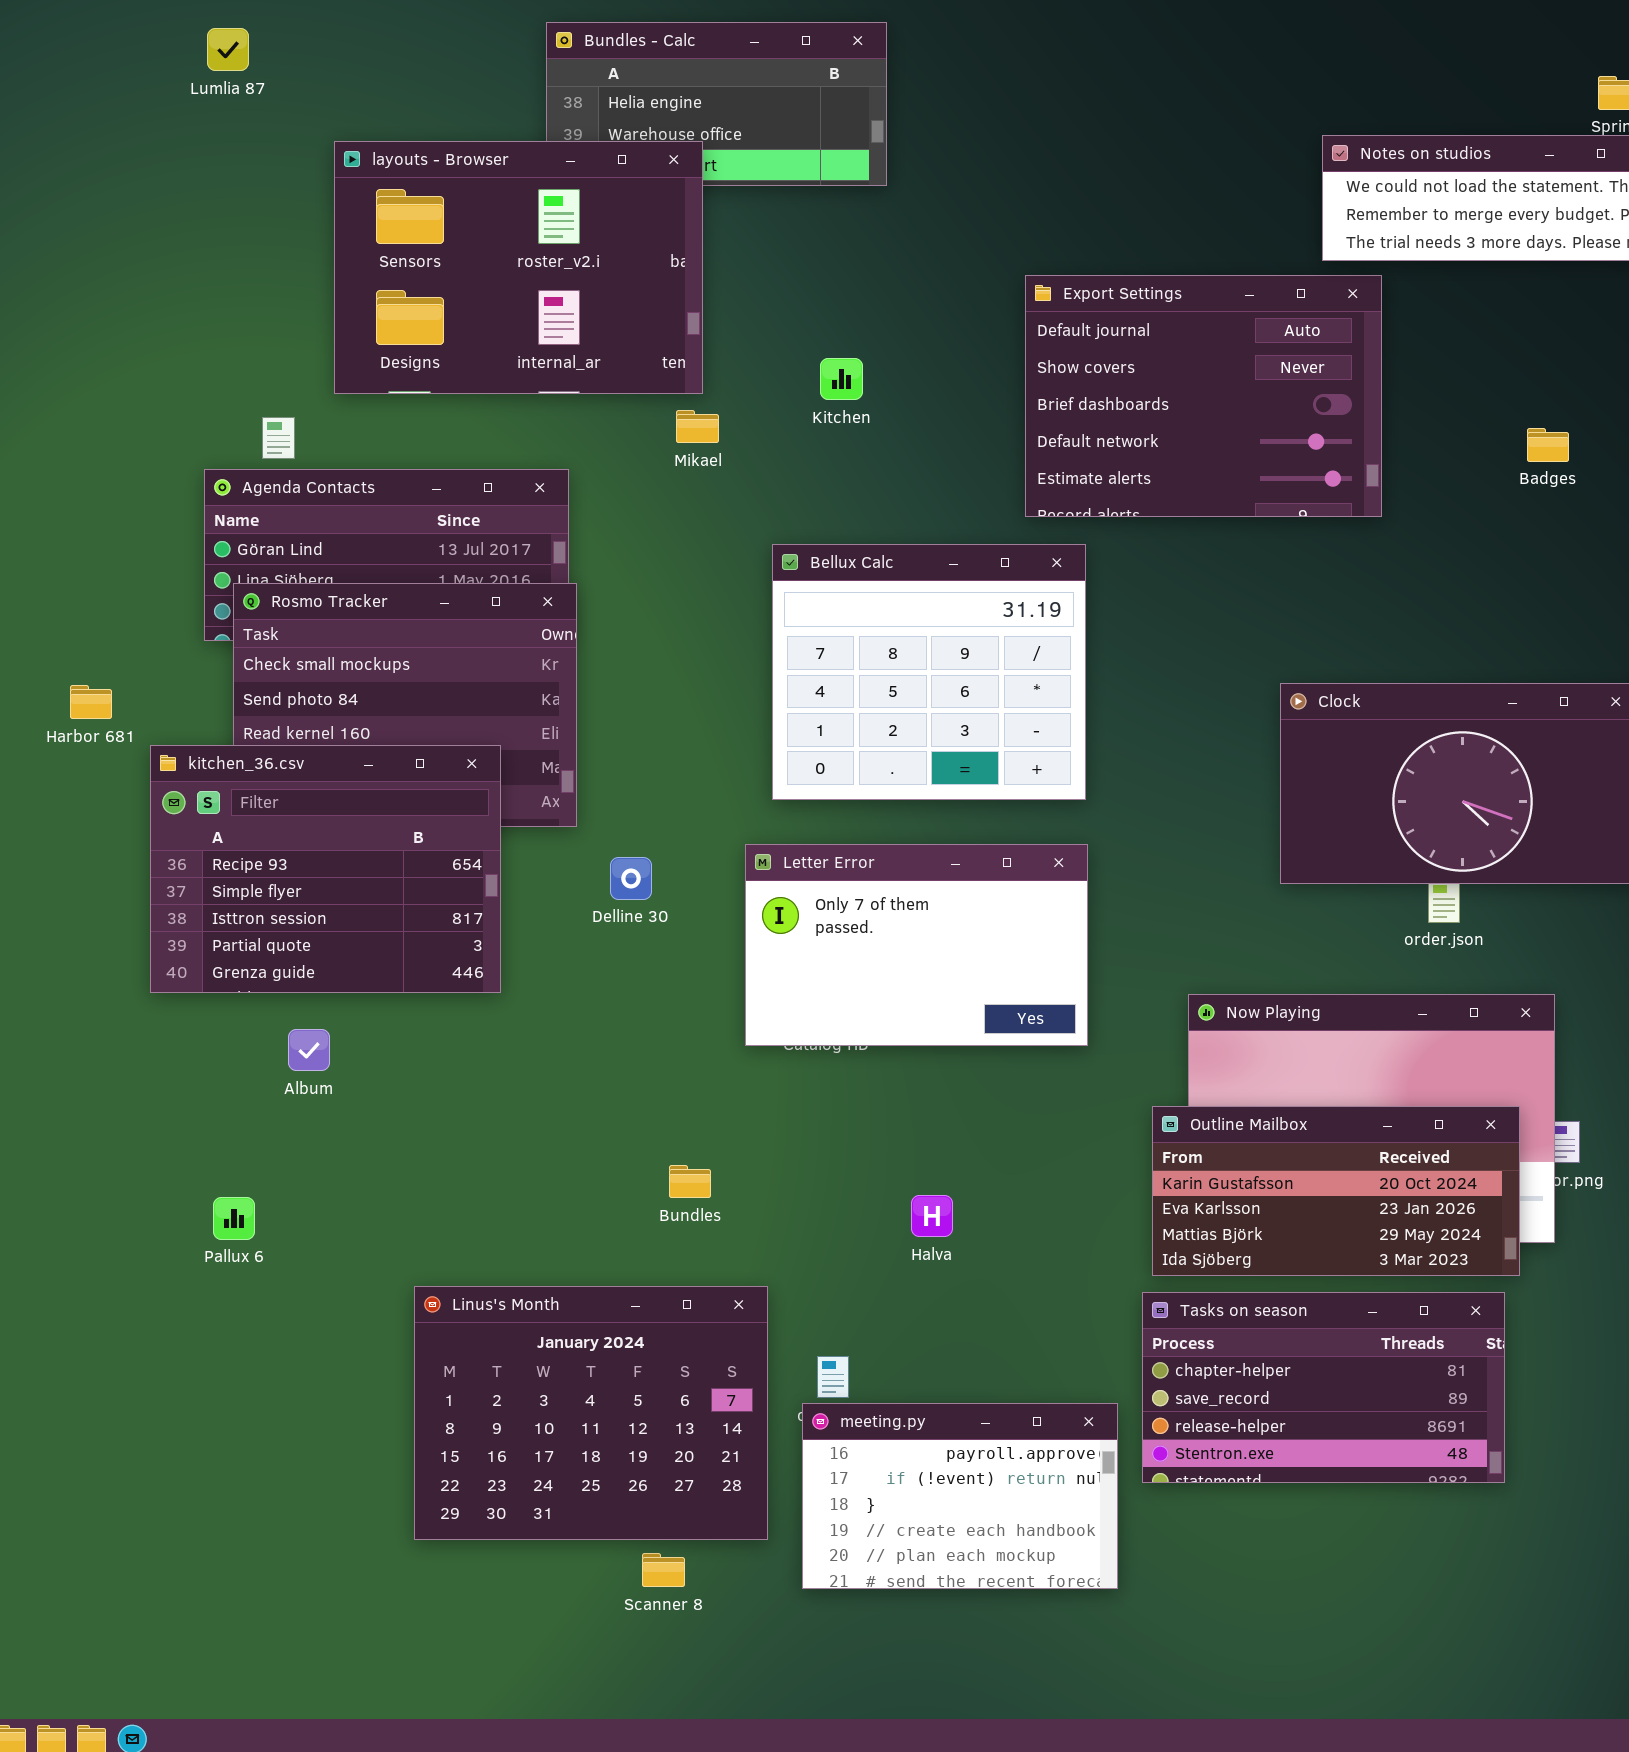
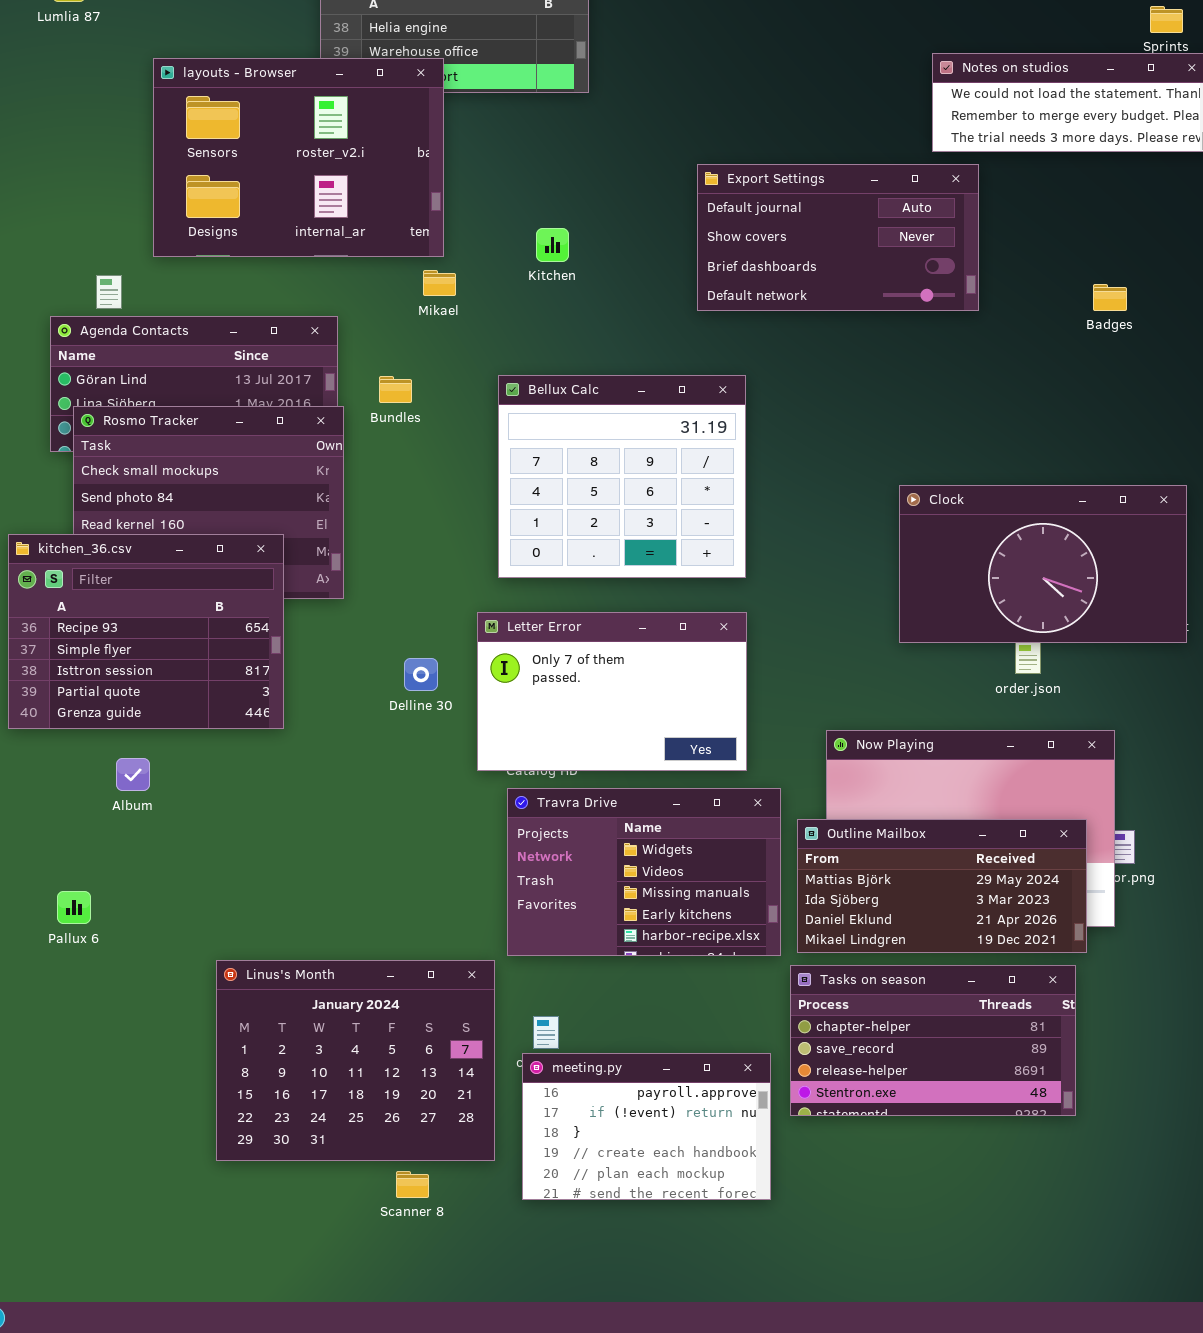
Export Settings: [1025,275,1382,517] -> [697,164,979,311], resized
Delline 30: [610,857,652,900] -> [404,658,438,691], moved
Travra Drive: none -> [507,788,781,956], opened
Outline Mailbox: [1152,1106,1520,1276] -> [797,819,1087,953], scrolled down 2 rows
Bundles: [669,1165,711,1198] -> [379,376,412,403], moved

